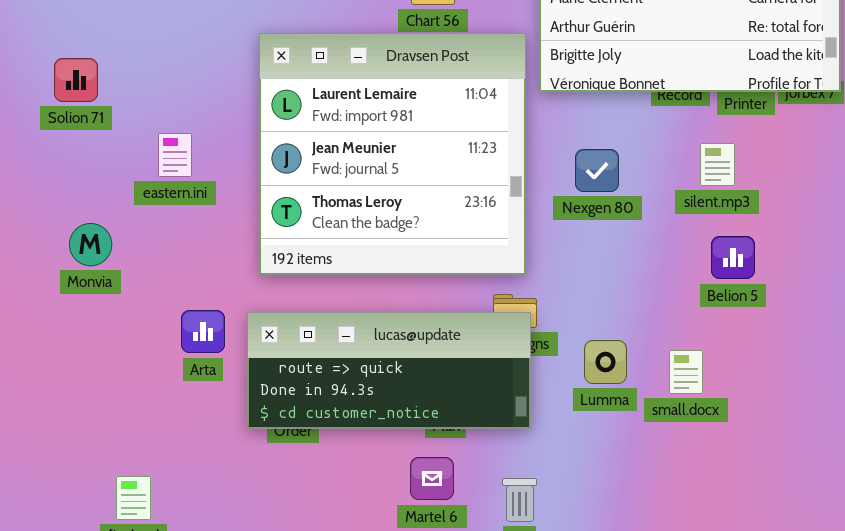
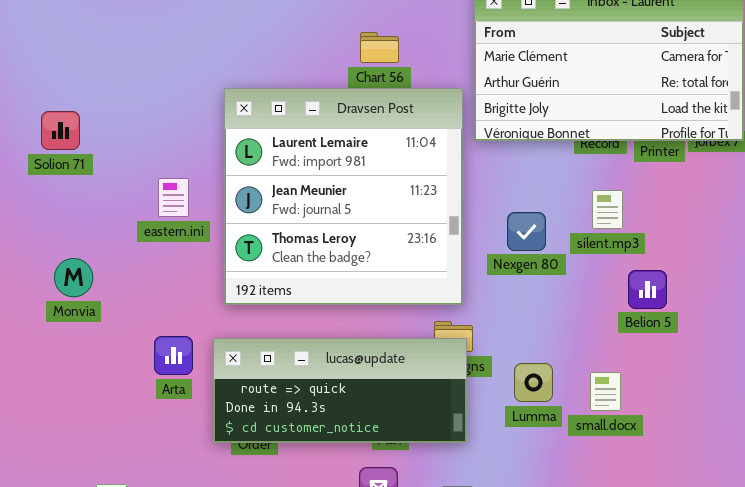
eastern.ini: [158,133,192,177] -> [158,178,189,217], moved
silent.mp3: [700,143,735,186] -> [592,190,623,229], moved
Nexgen 80: [575,149,619,192] -> [507,212,546,251], moved

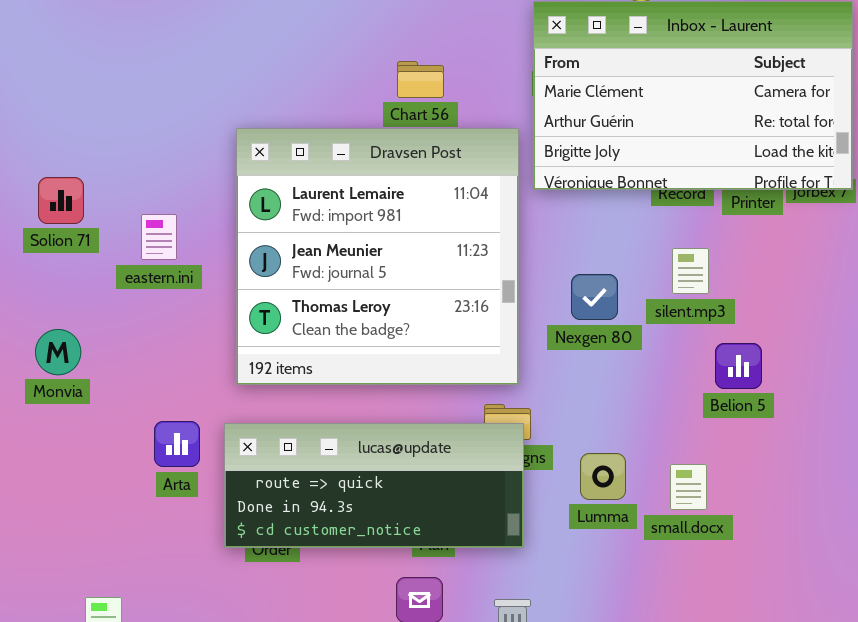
Solion 71: [41,111,80,150] -> [38,177,84,224], moved
eastern.ini: [158,178,189,217] -> [141,214,177,260], moved

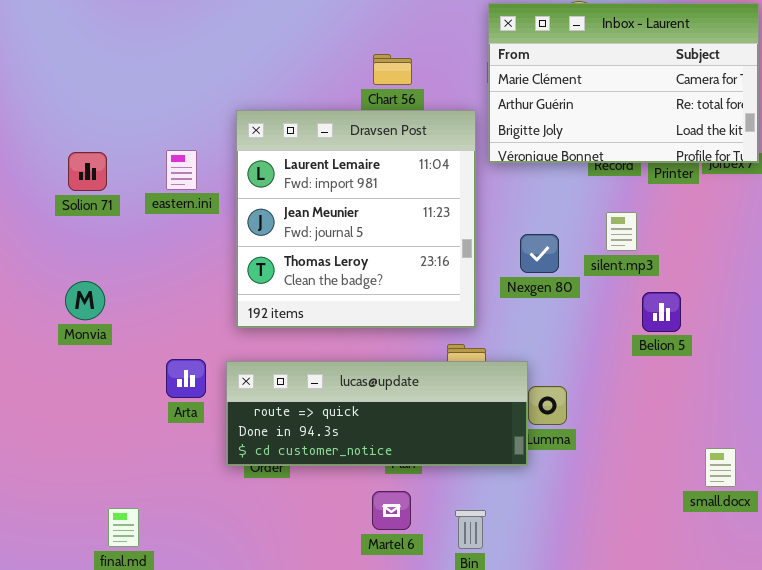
eastern.ini: [141,214,177,260] -> [166,150,197,190], moved
lucas@update: [224,423,524,548] -> [226,361,528,466], resized
small.docx: [670,464,707,510] -> [705,448,736,487], moved

